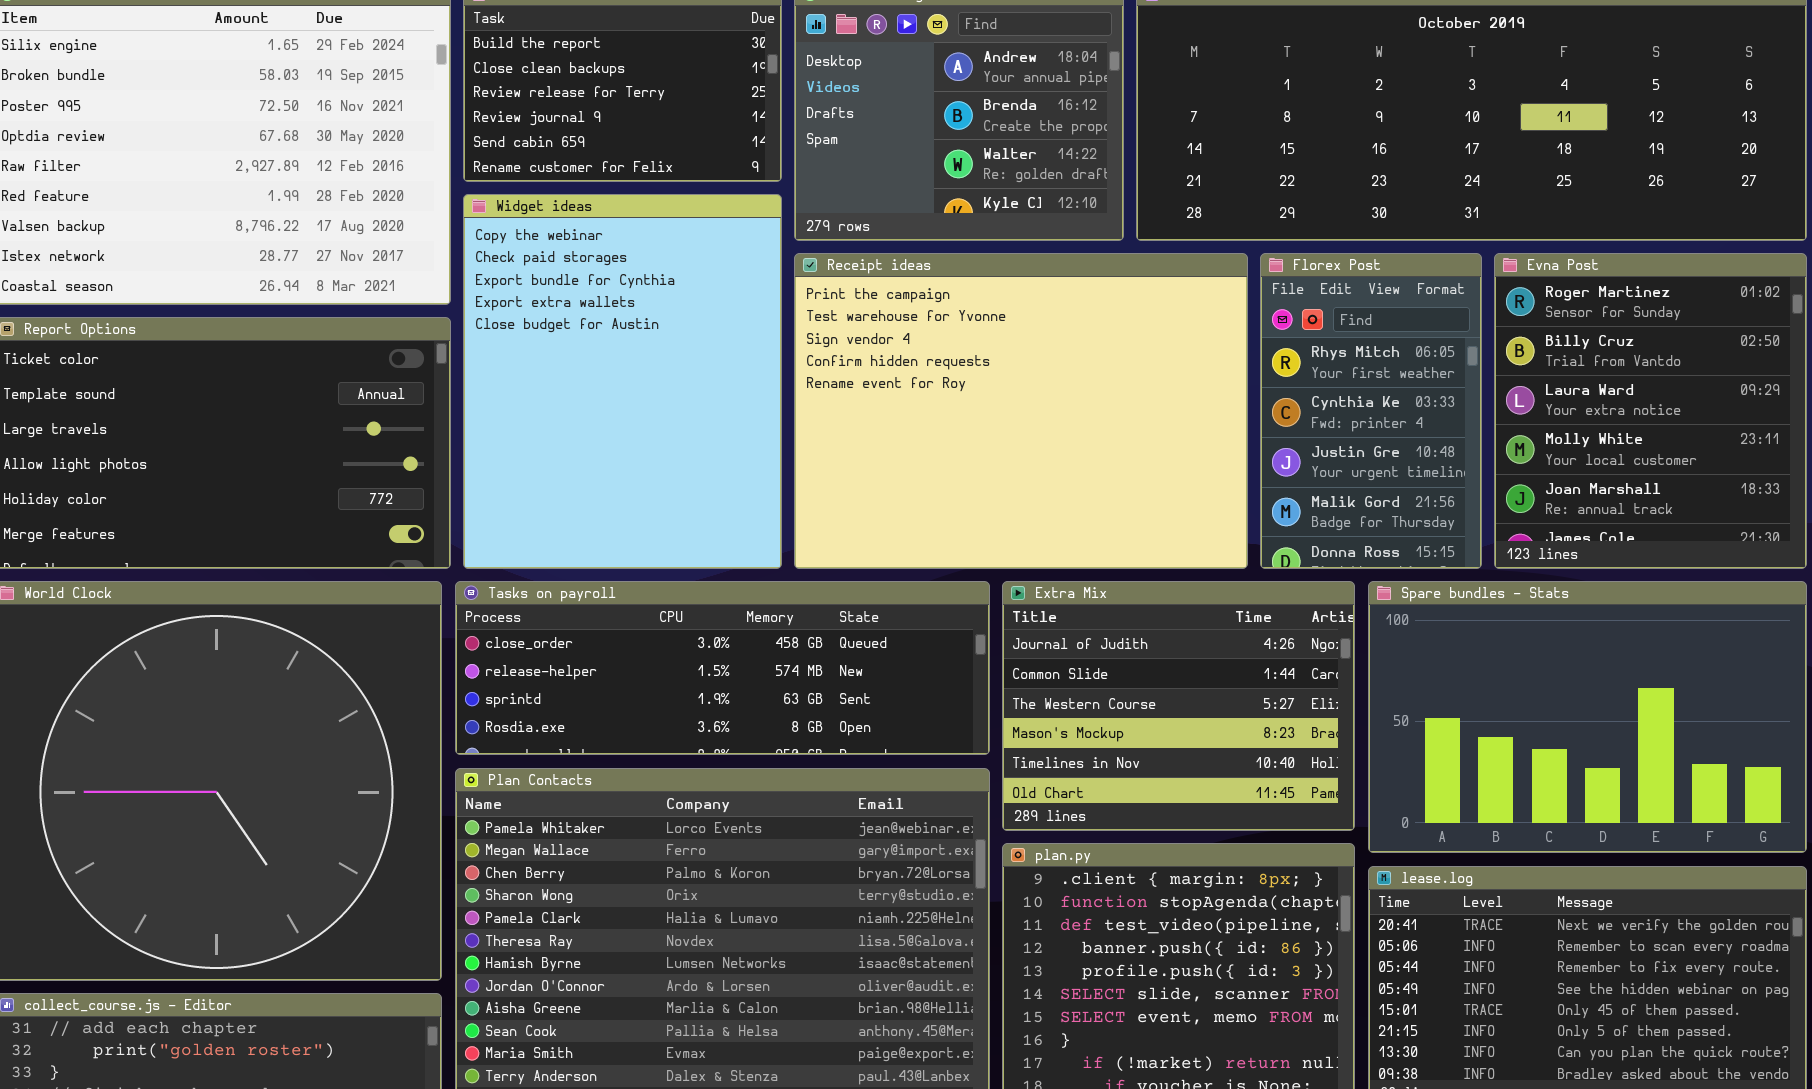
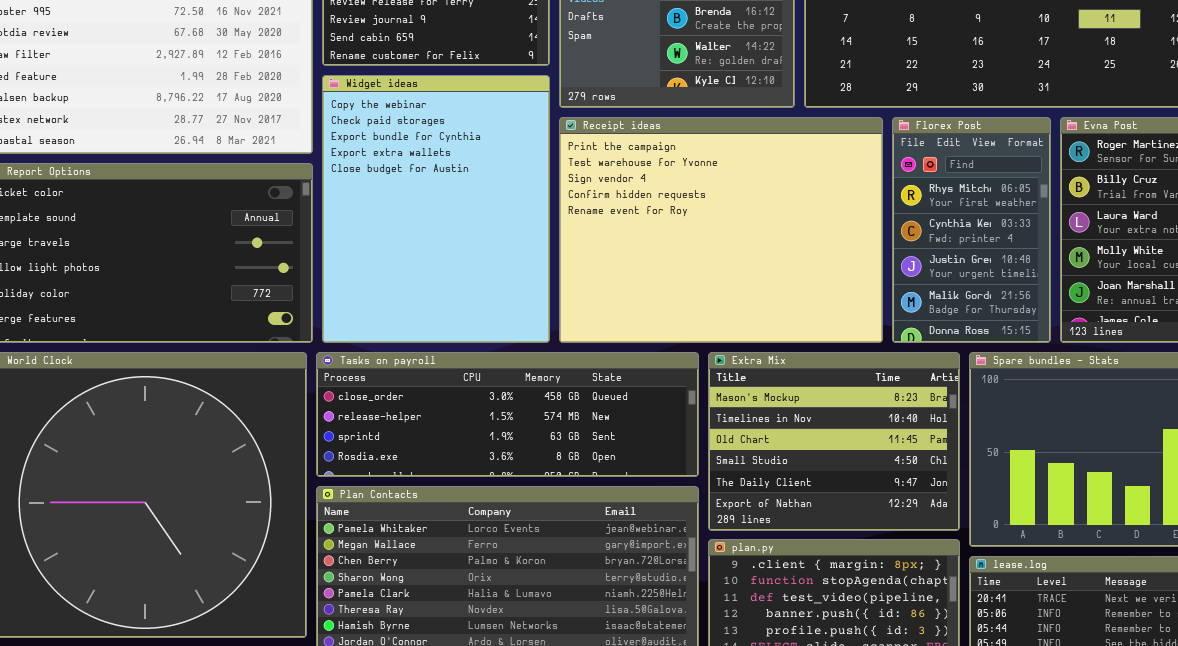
Extra Mix: [1002,581,1355,831] -> [708,352,960,531], scrolled down 3 rows

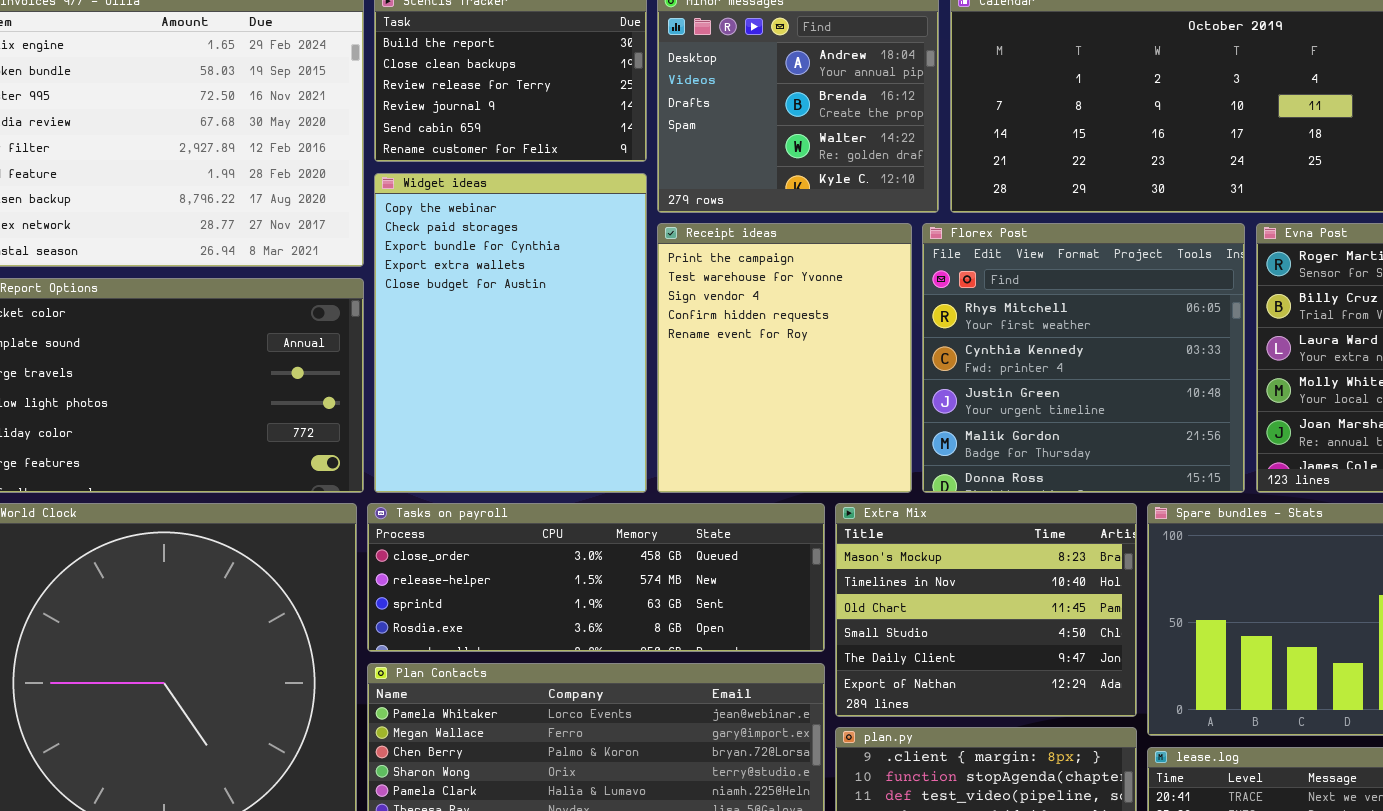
Receipt ideas: [559,117,883,343] -> [657,223,912,493], resized
Florex Post: [892,117,1051,343] -> [922,223,1245,493], resized

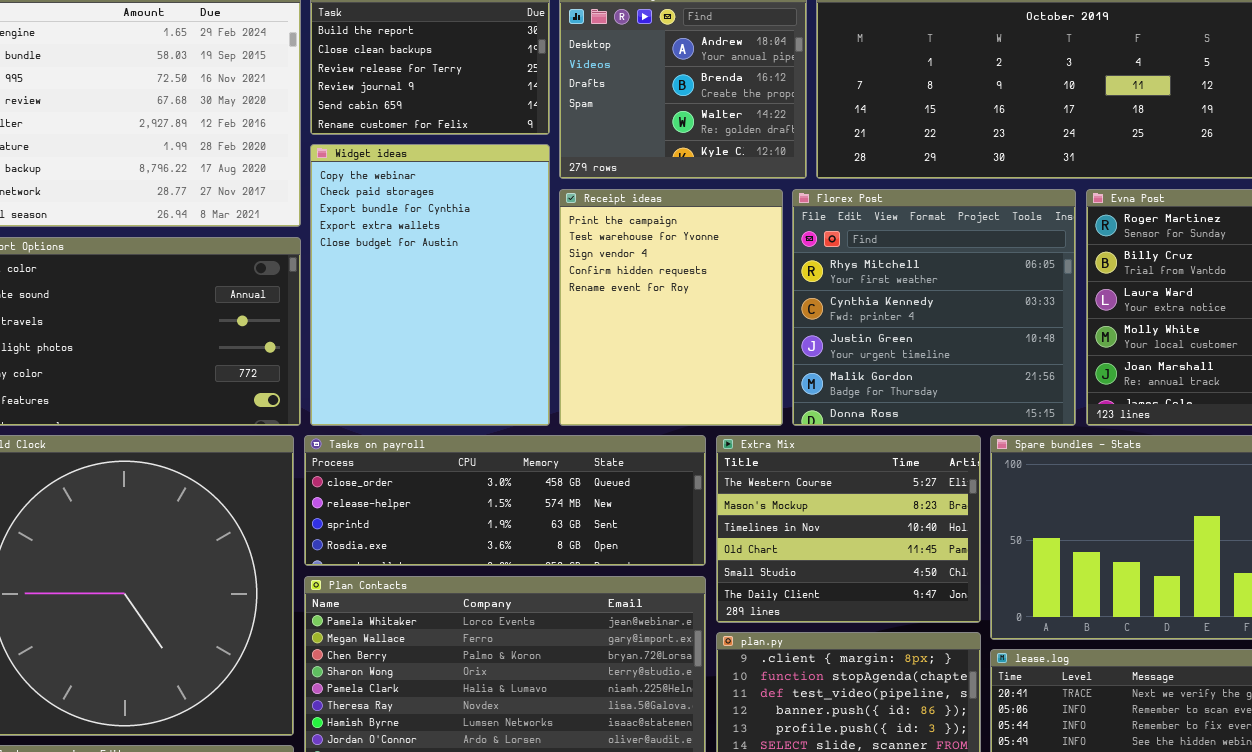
Extra Mix: [835,503,1137,717] -> [716,435,981,623], scrolled up 1 row

